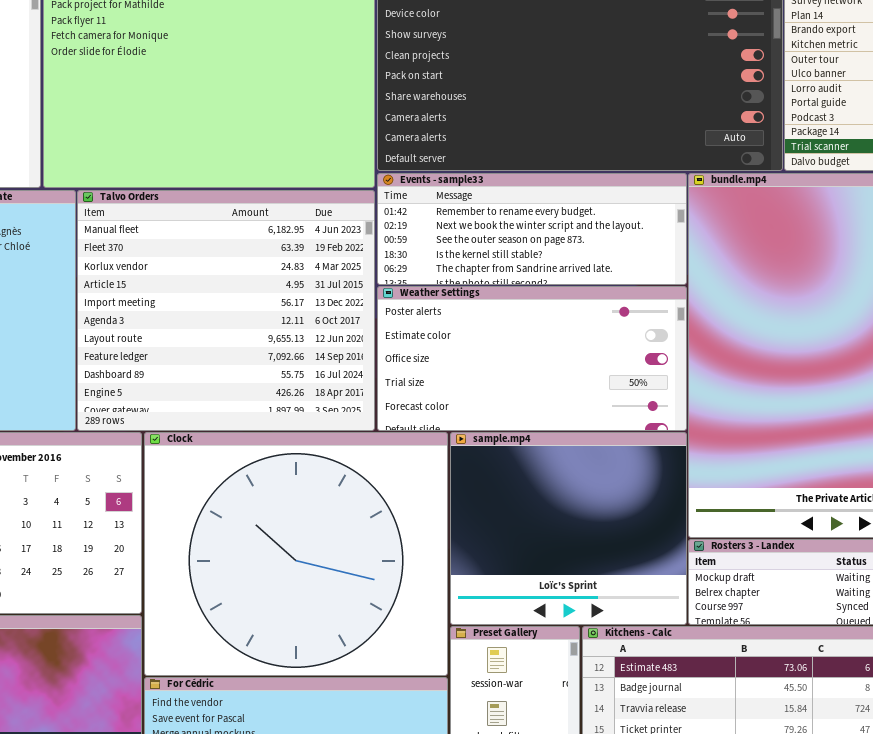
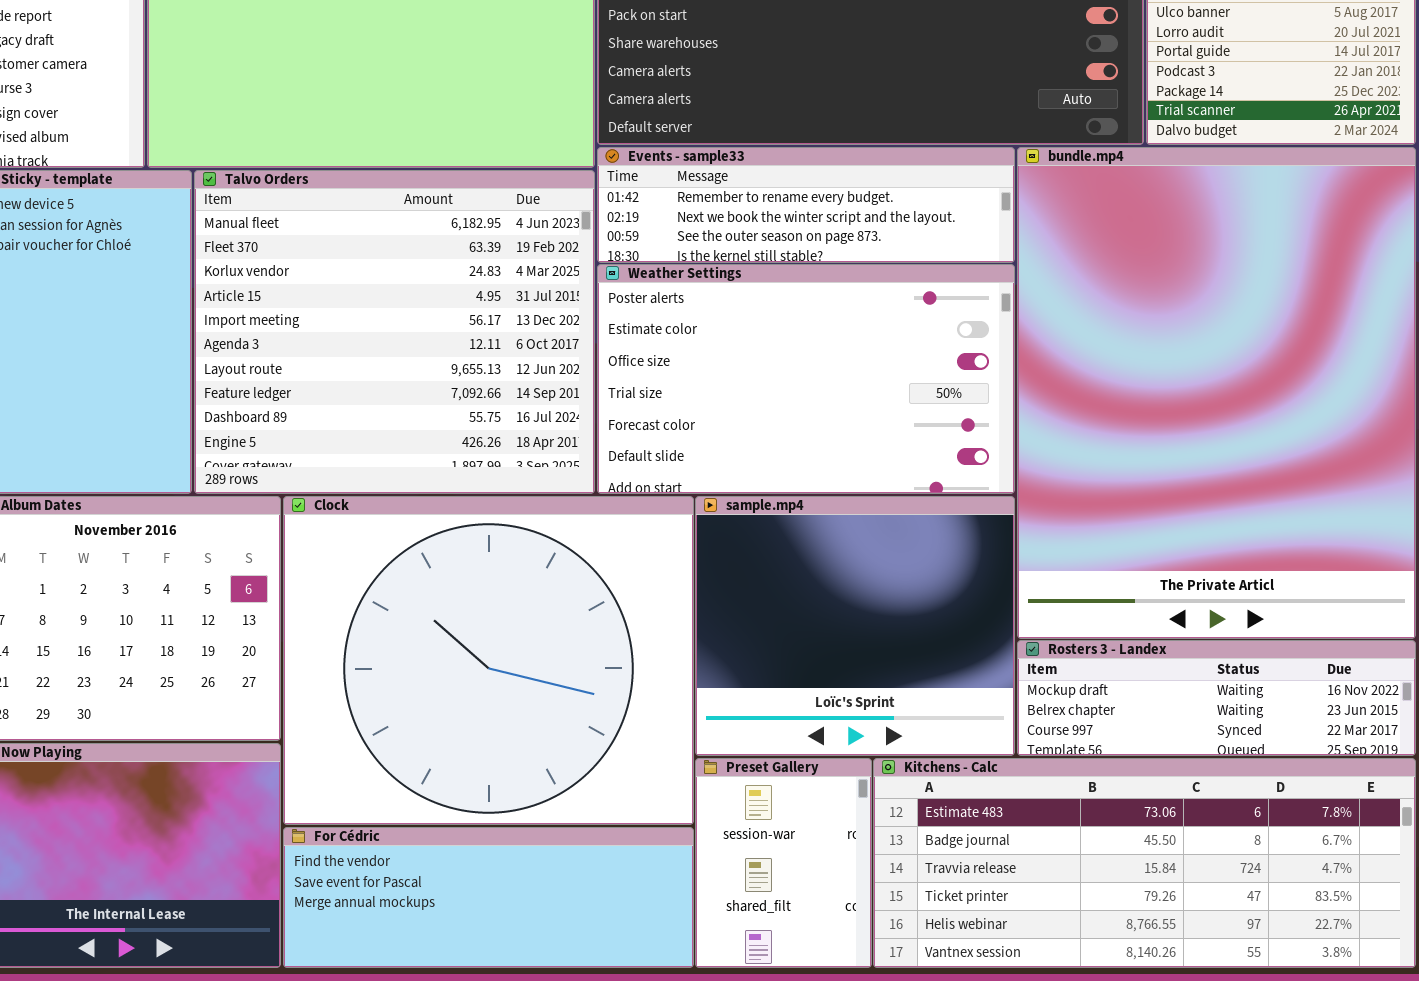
Events - sample33: [377,173,687,285] -> [597,147,1015,263], resized
Weather Settings: [377,286,687,431] -> [597,264,1015,494], resized

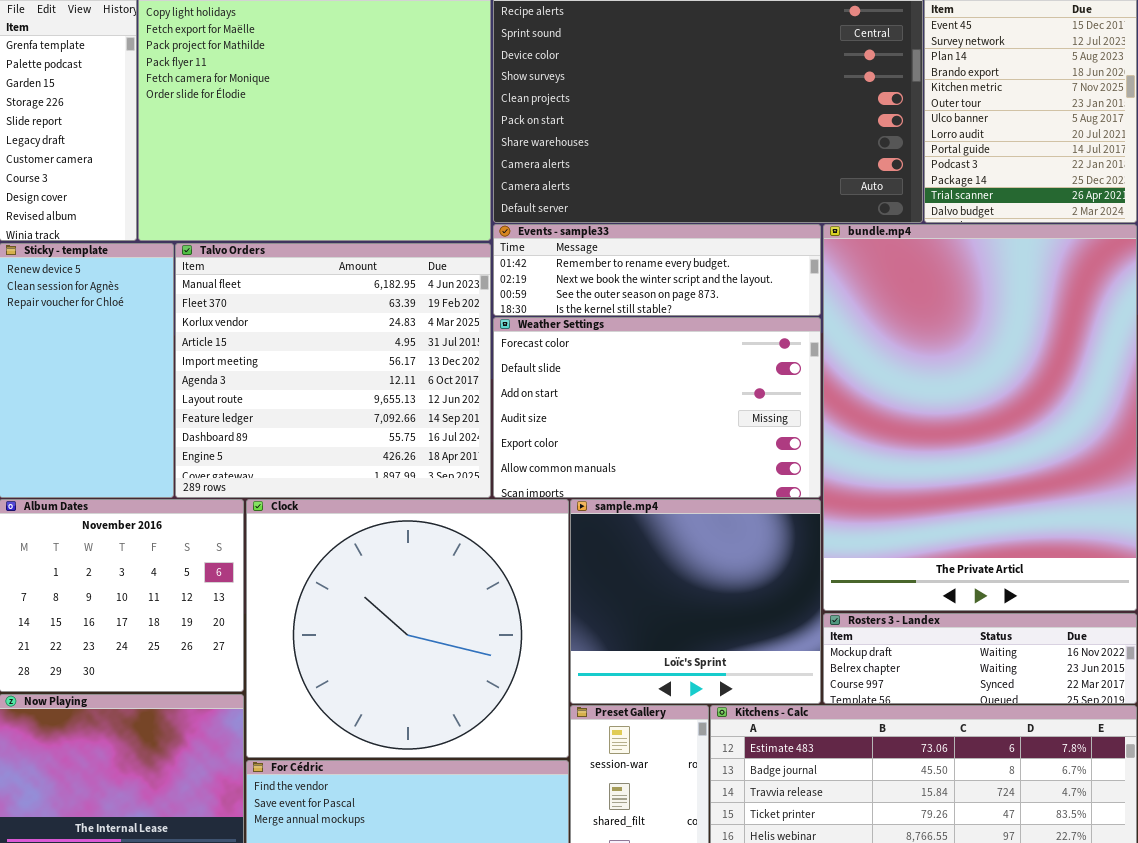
Weather Settings: [597,264,1015,494] -> [493,317,821,498], scrolled down 4 rows

